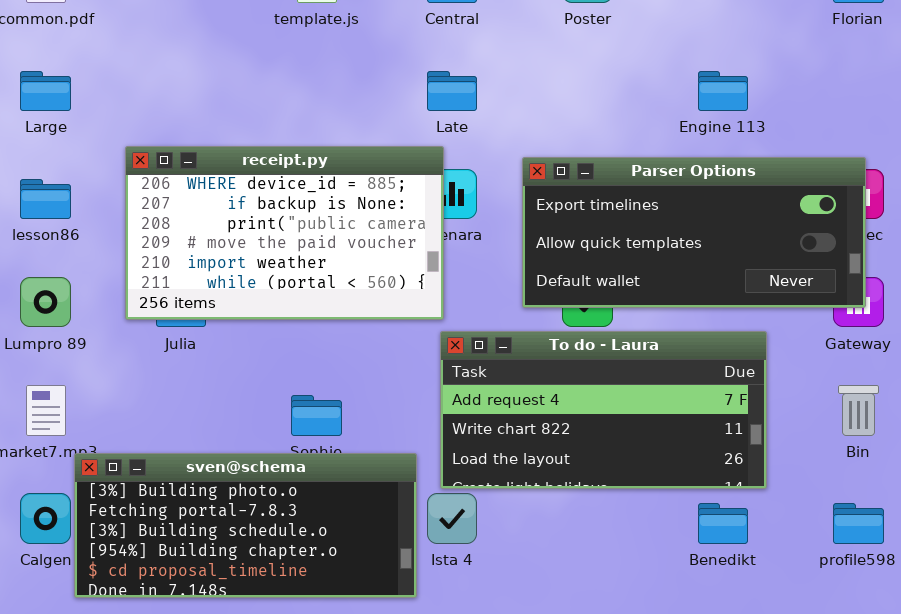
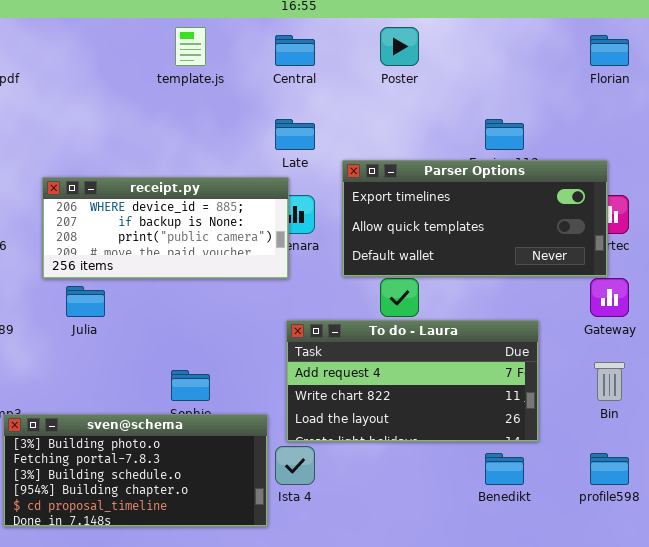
receipt.py: [125,146,444,320] -> [42,177,289,279], resized
Parser Options: [522,157,866,308] -> [342,160,608,277], moved

